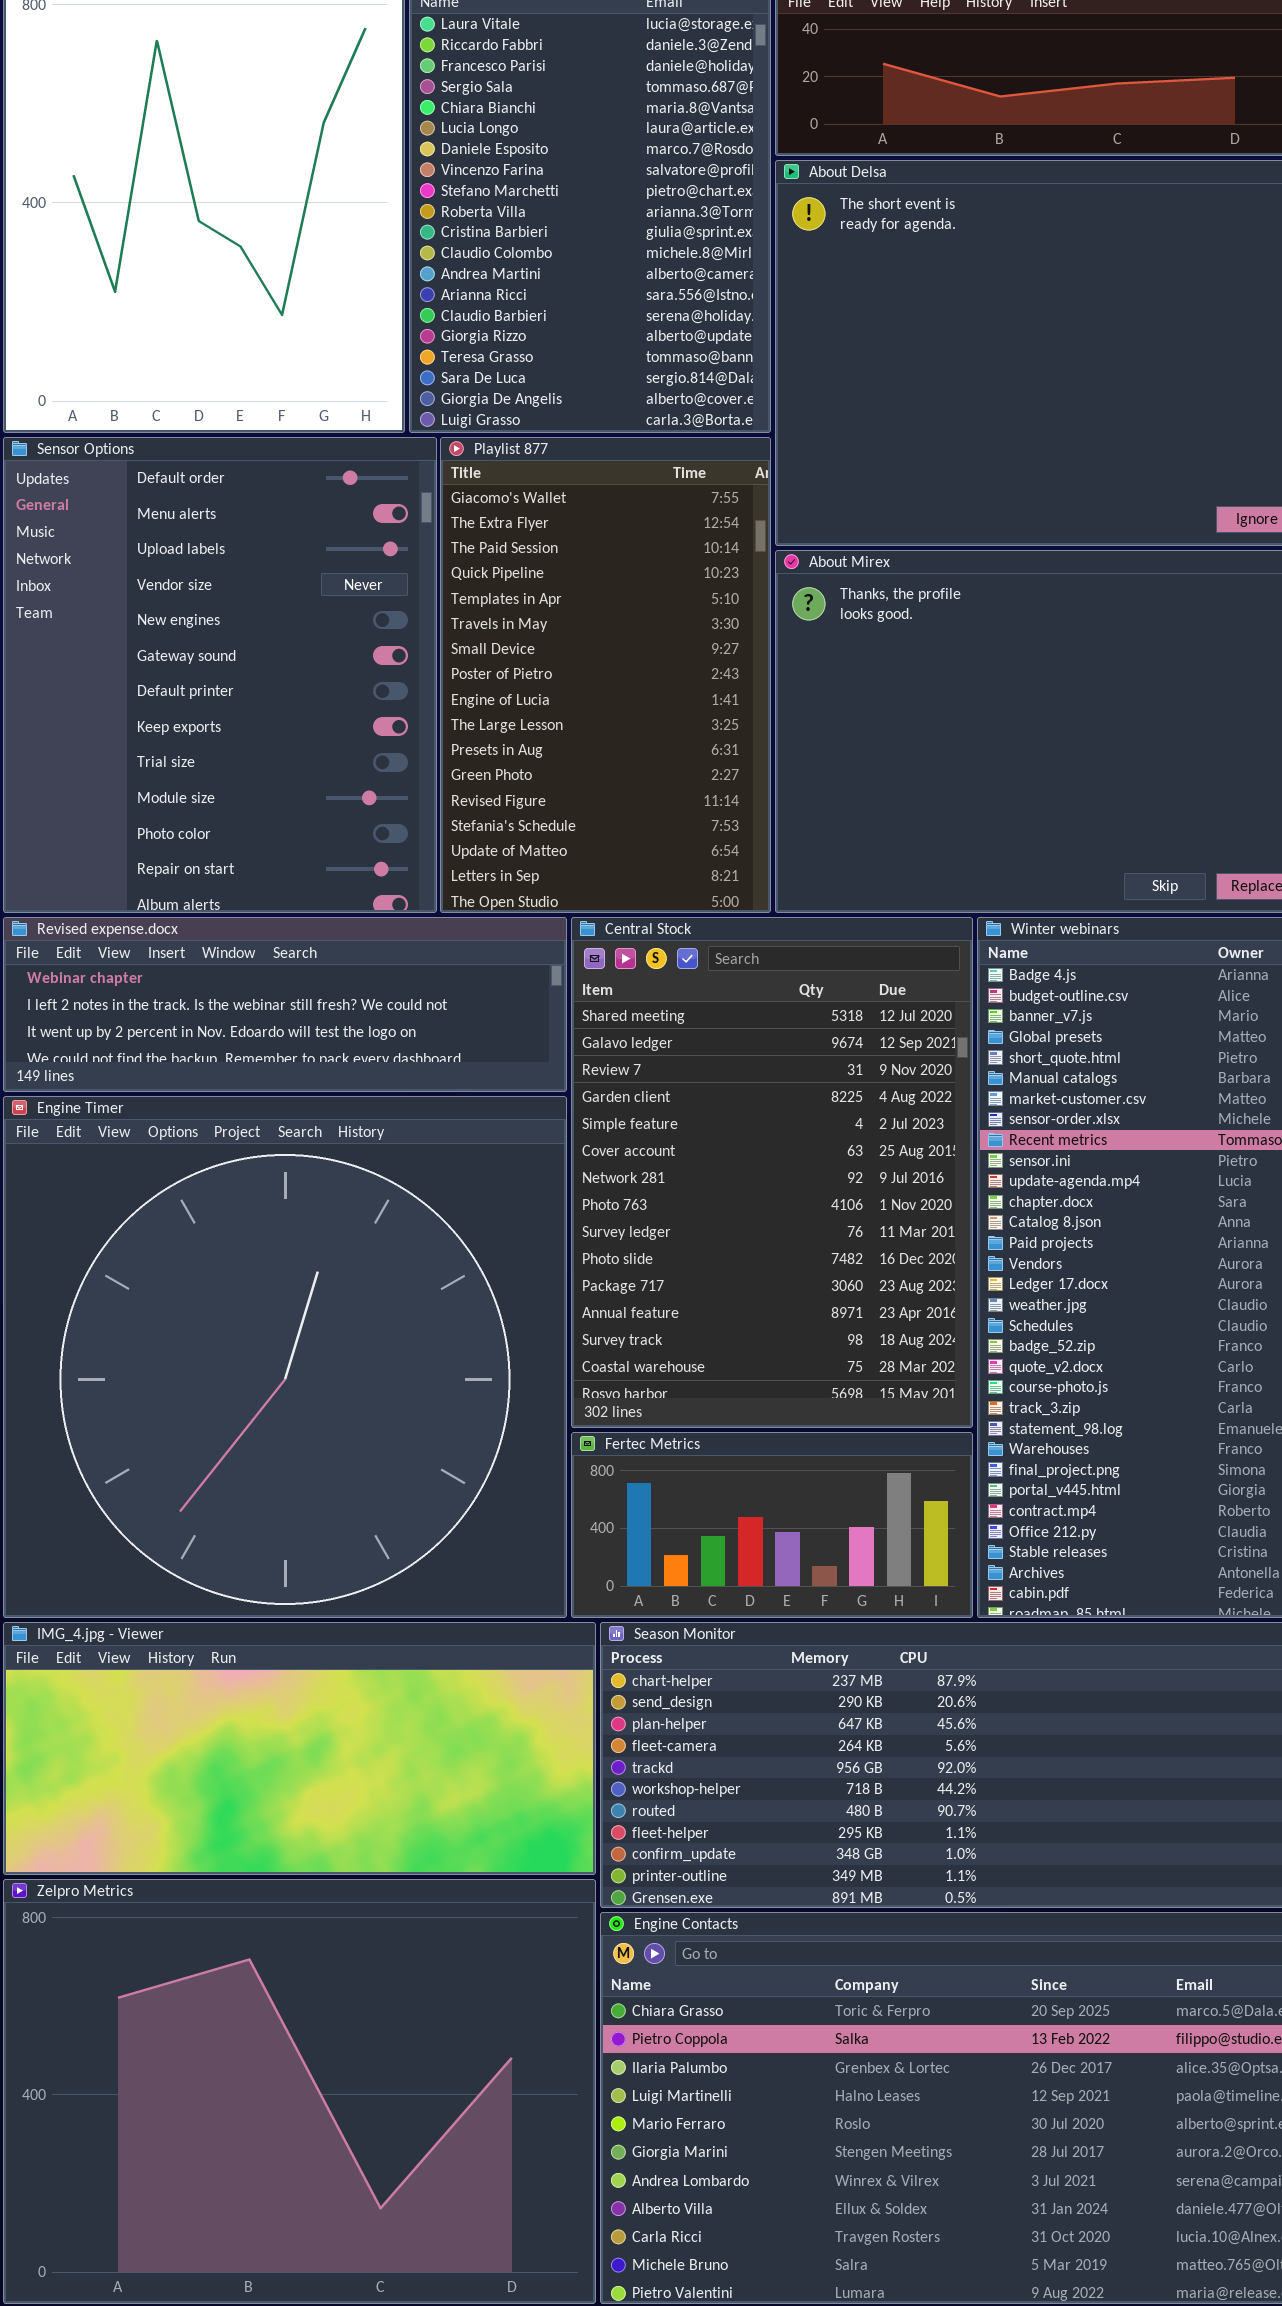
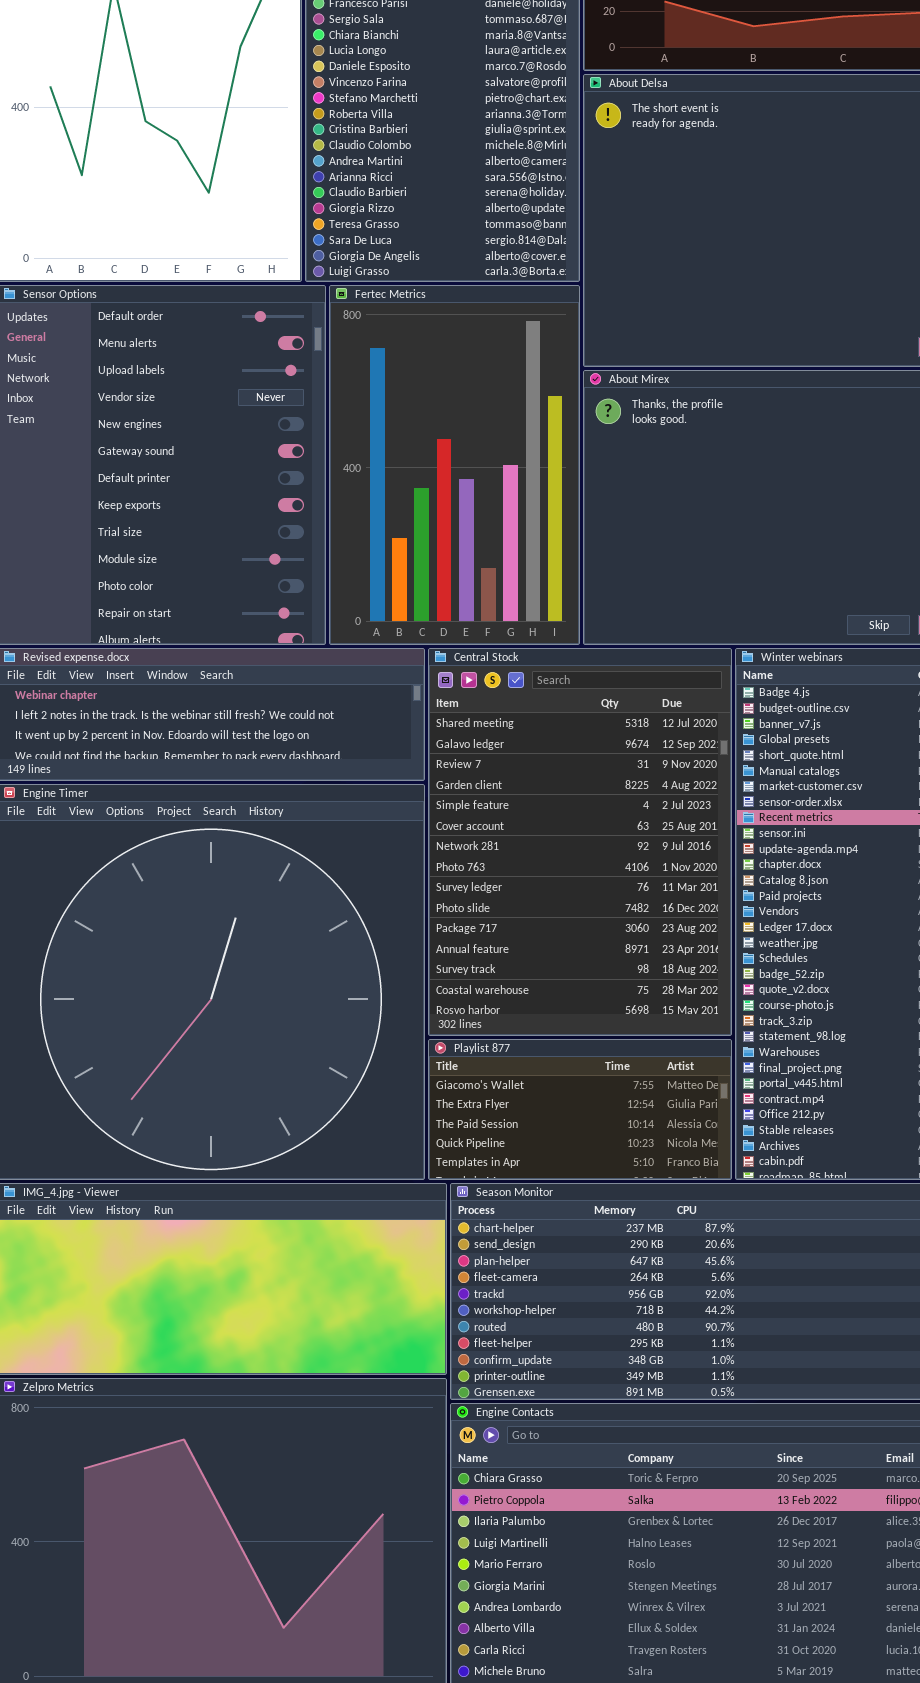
Playlist 877: [440,437,771,913] -> [428,1039,732,1180], moved, resized
Fertec Metrics: [571,1432,973,1618] -> [329,285,580,645], moved, resized

